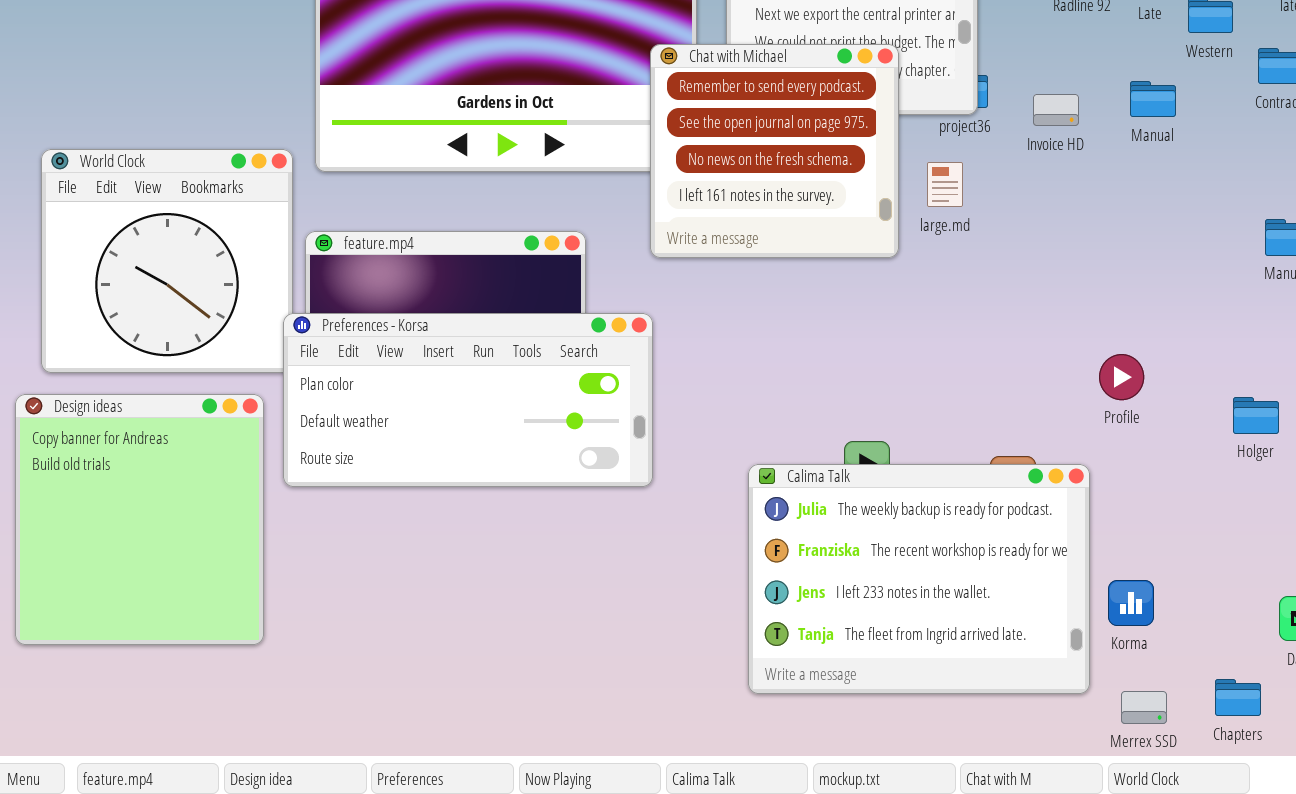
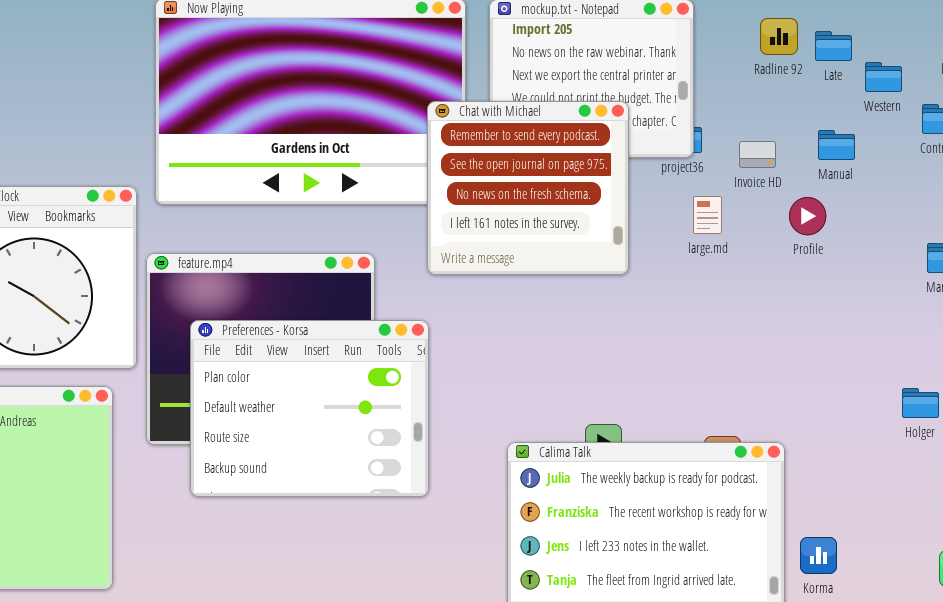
large.md: [927,162,963,207] -> [693,196,722,234], moved
Preferences - Korsa: [283,313,653,487] -> [190,320,429,497], resized
Profile: [1099,354,1144,400] -> [789,197,826,235], moved

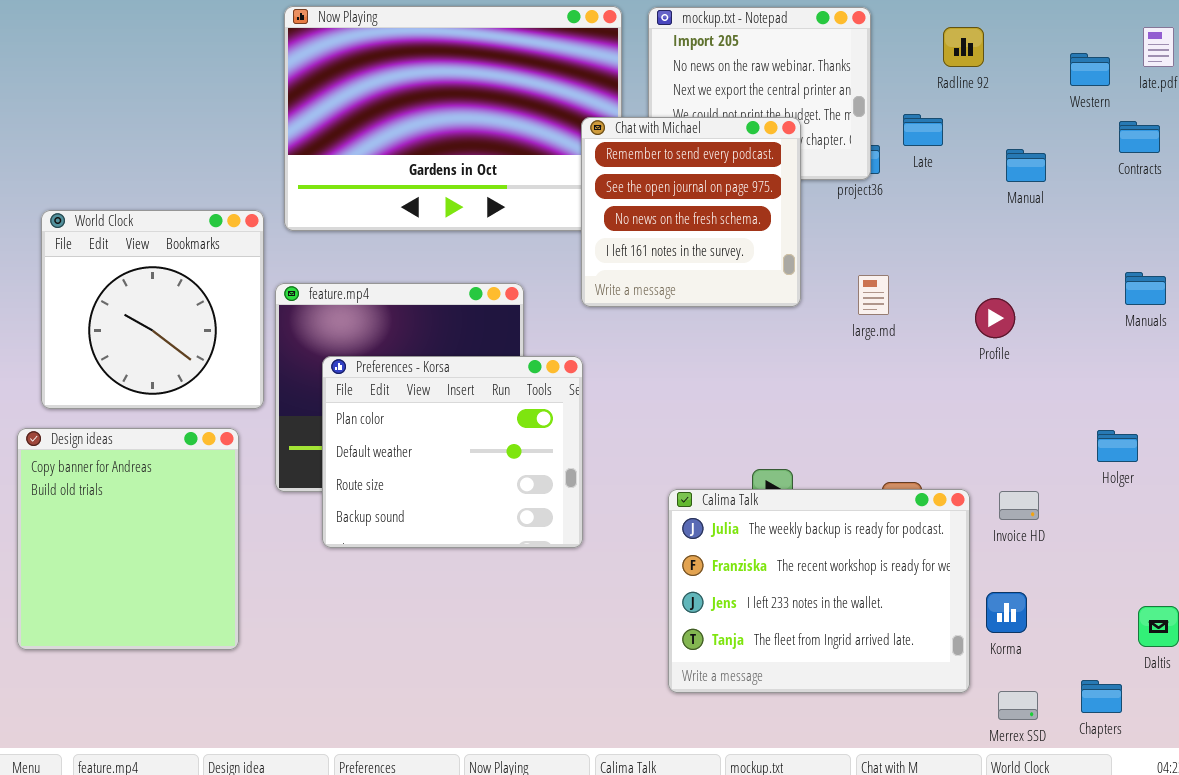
Late: [815,31,852,61] -> [903,114,943,146], moved
Western: [865,62,902,92] -> [1070,53,1110,86], moved
Invoice HD: [739,141,776,168] -> [999,491,1039,520], moved
large.md: [693,196,722,234] -> [858,275,889,315], moved
Profile: [789,197,826,235] -> [975,298,1015,338], moved

